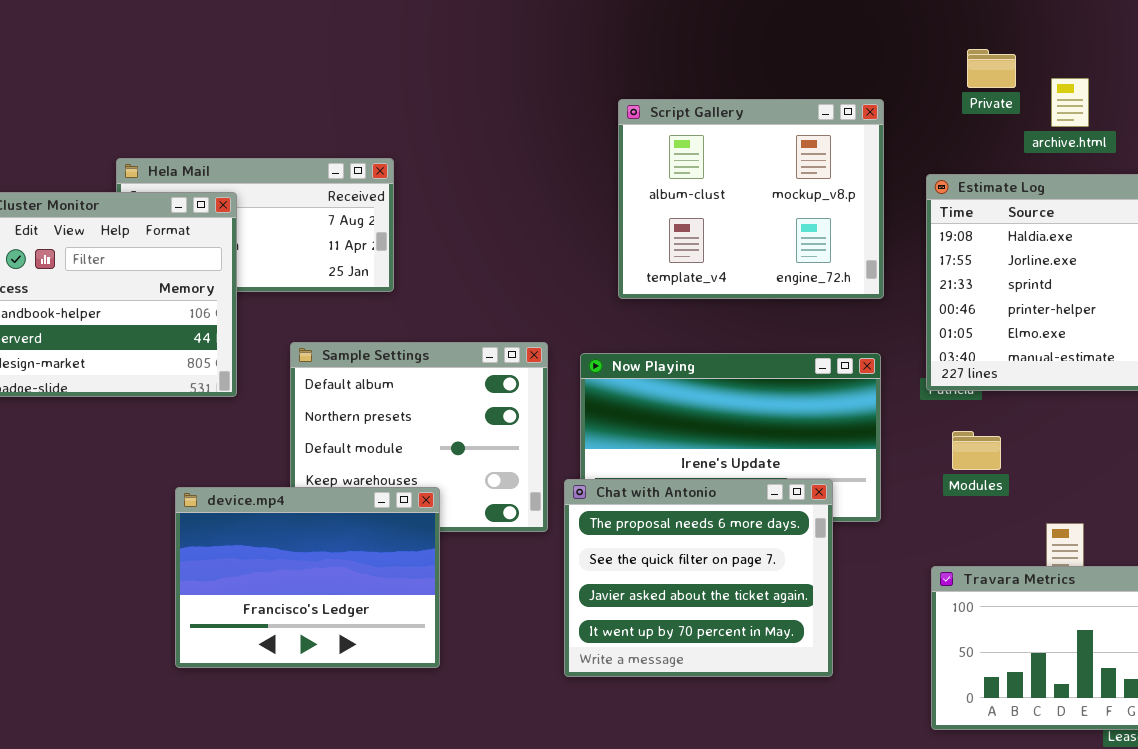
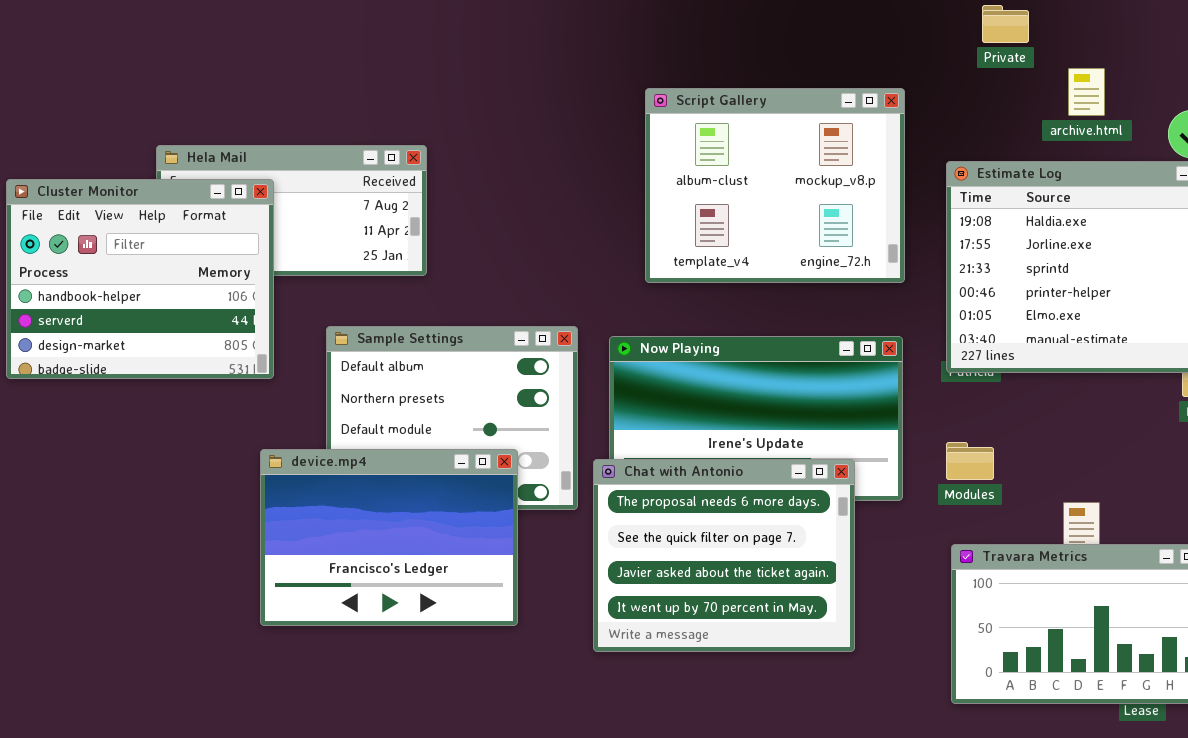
Private: [967,49,1016,88] -> [982,5,1029,43], moved
Modules: [952,431,1001,470] -> [946,442,994,480], moved
device.mp4: [175,487,440,668] -> [260,449,518,626], moved

